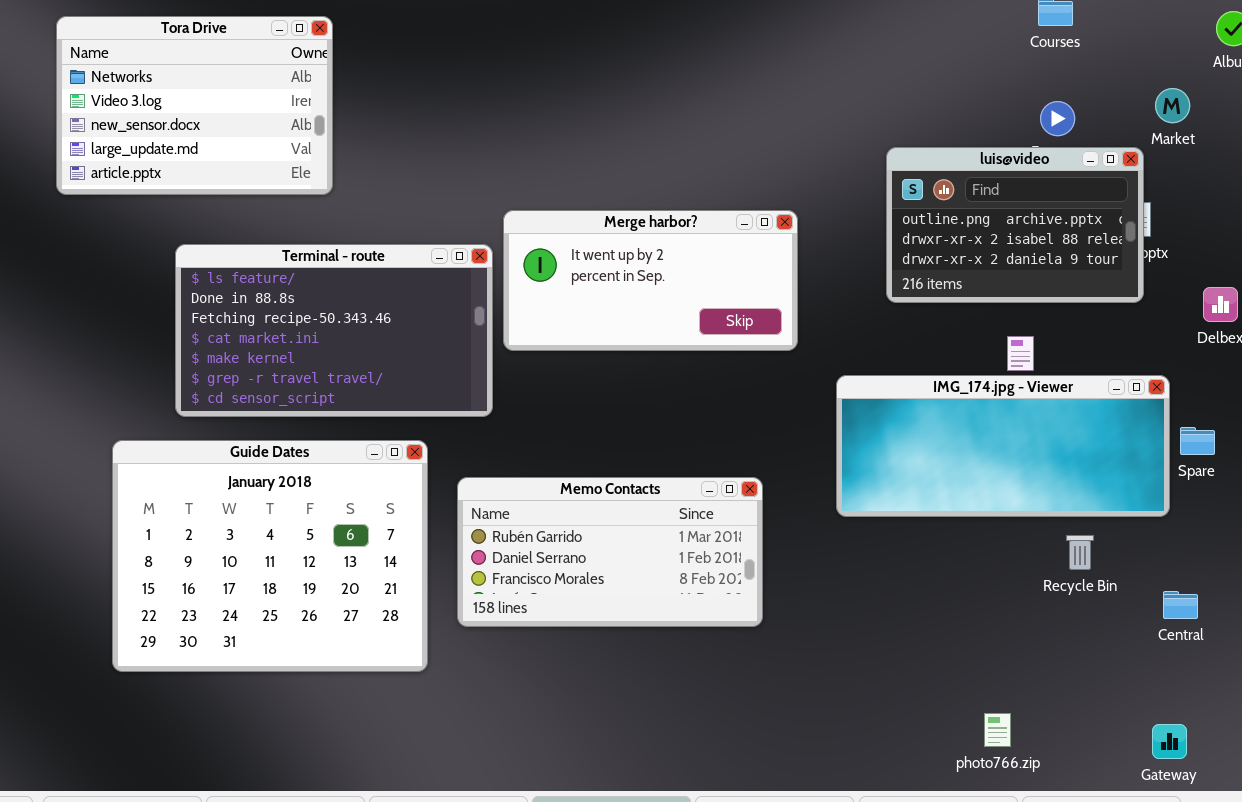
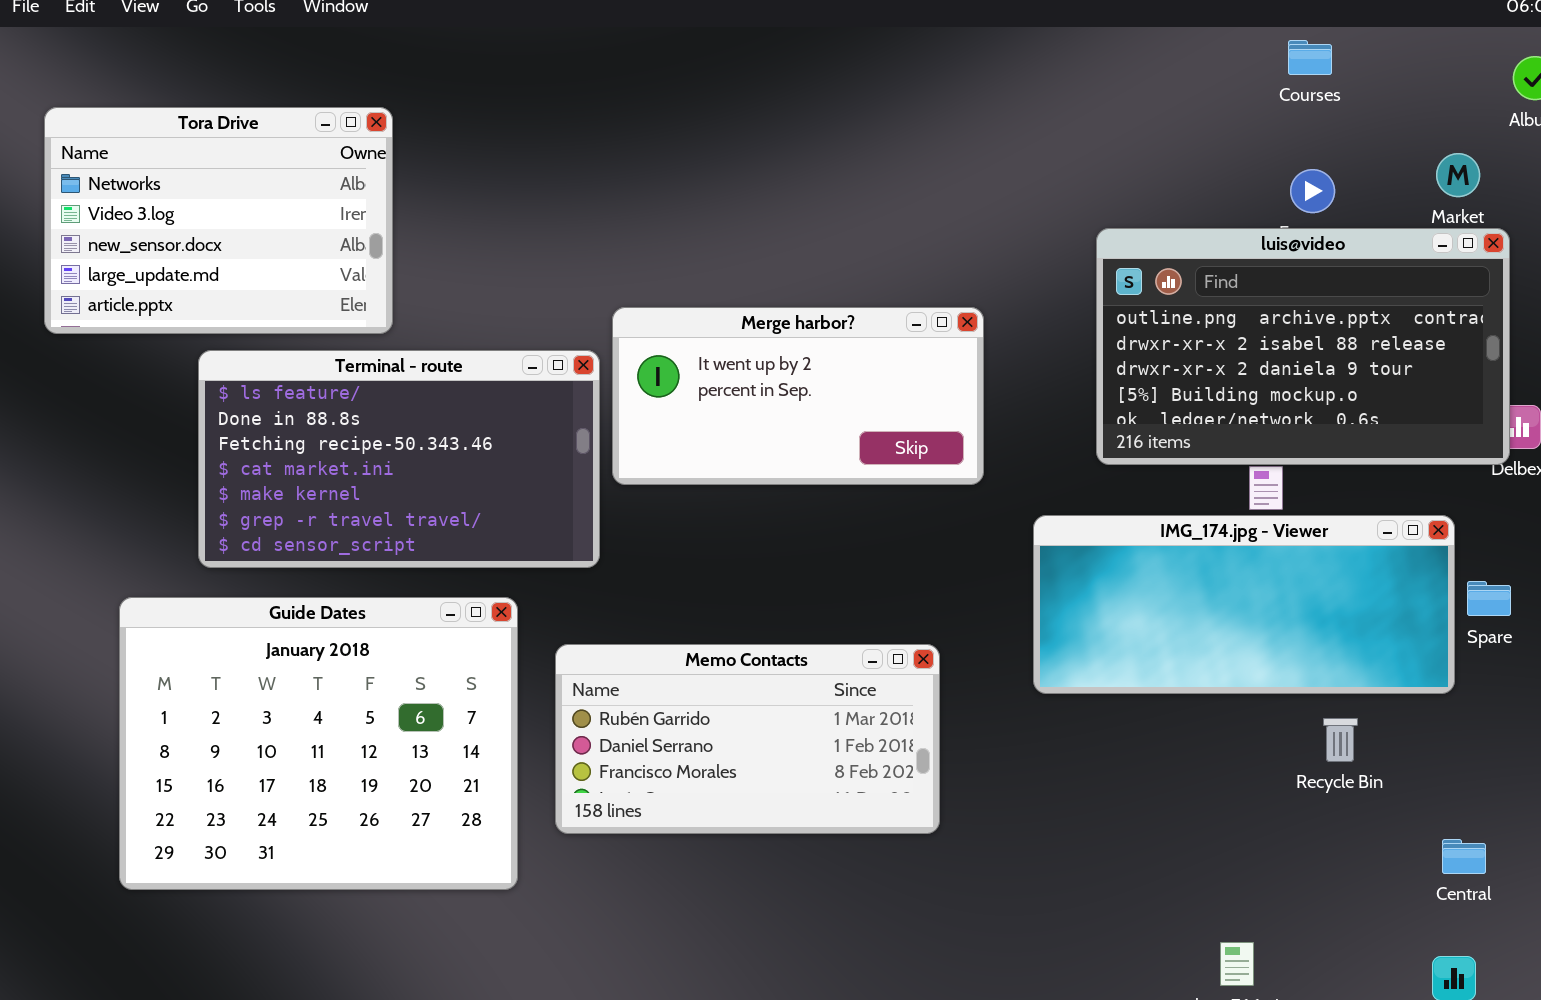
Tora Drive: [56,16,333,195] -> [44,107,393,334], moved
luis@video: [886,147,1144,303] -> [1096,228,1510,465], resized
Central: [1163,591,1198,619] -> [1442,839,1486,874], moved

